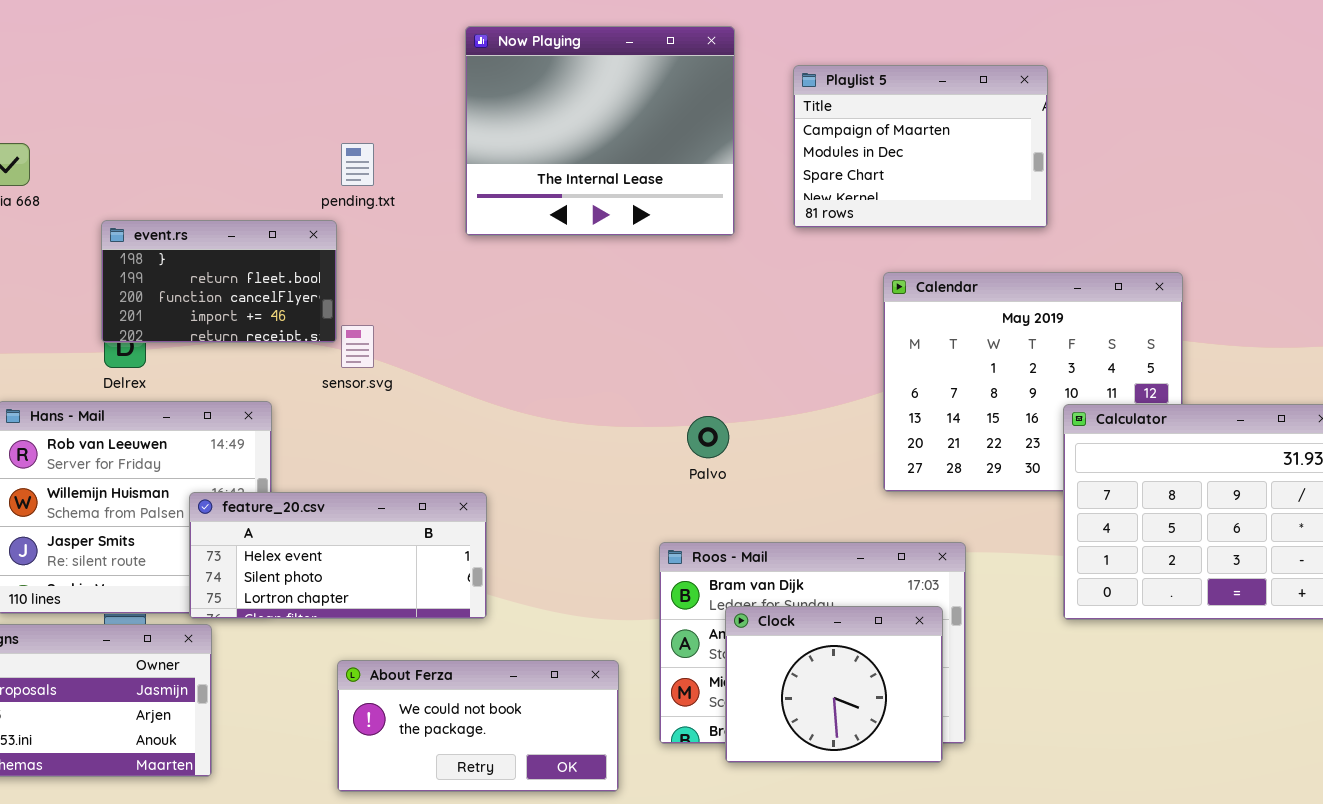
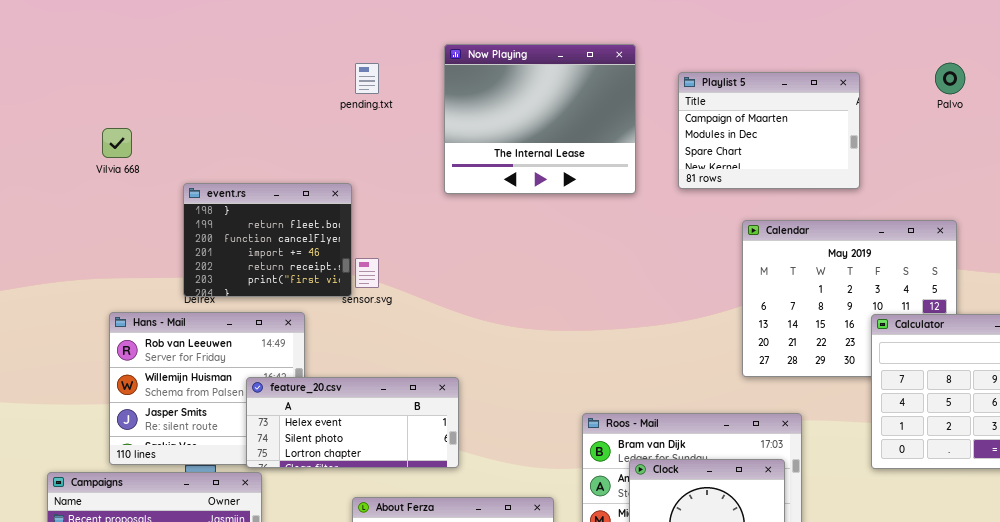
pending.txt: [341,143,374,186] -> [355,63,379,94], moved
event.rs: [101,220,337,343] -> [183,183,352,297], resized
Palvo: [687,416,729,458] -> [935,63,965,94], moved

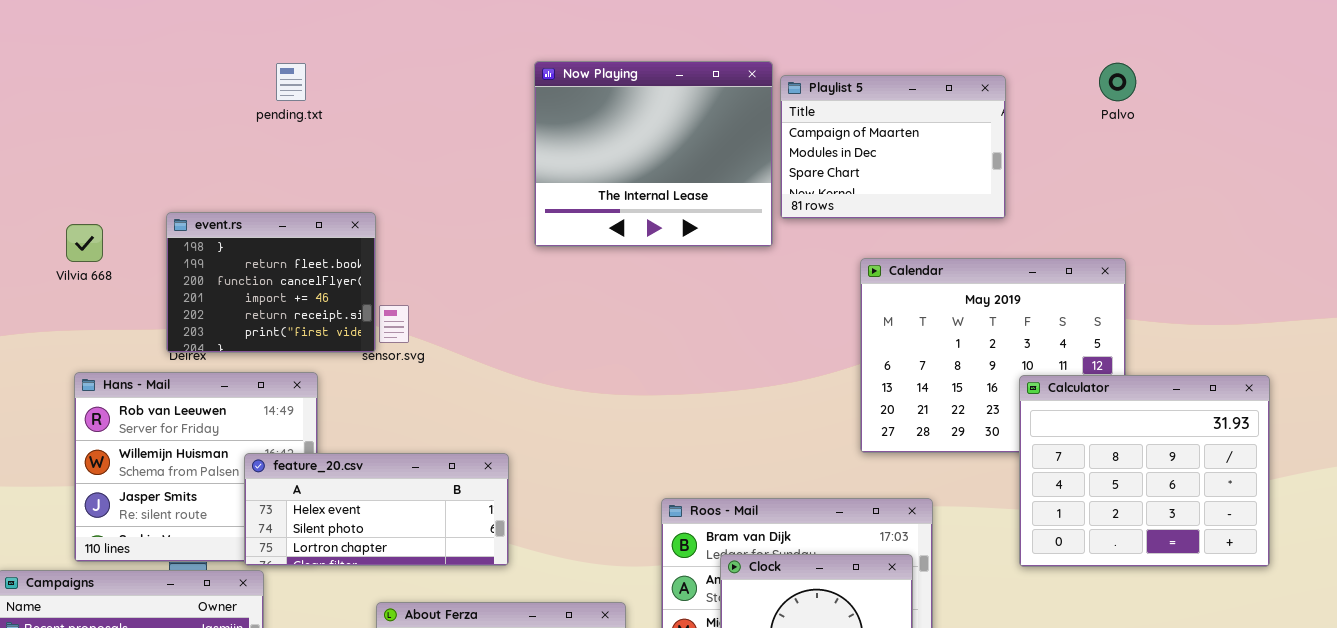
Now Playing: [444,44,636,194] -> [534,61,773,247], moved
pending.txt: [355,63,379,94] -> [276,63,306,101], moved
Vilvia 668: [102,128,132,158] -> [66,224,103,262], moved

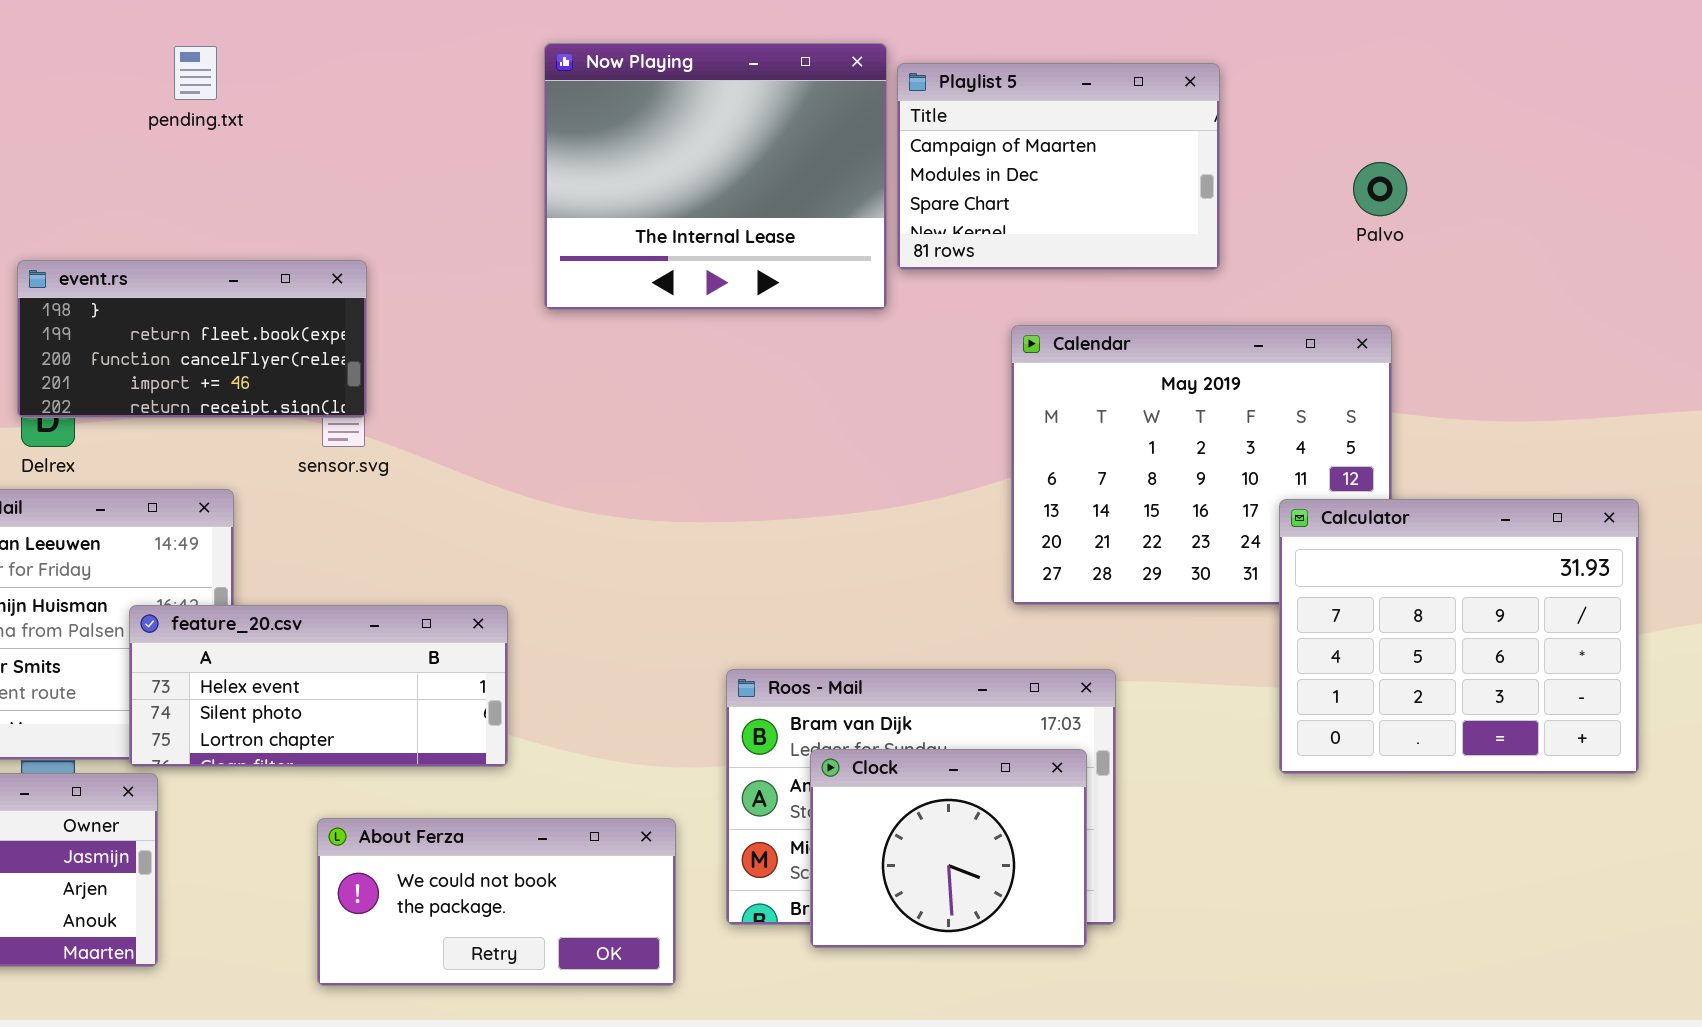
Palvo: [1099,63,1136,101] -> [1353,162,1407,216], moved
event.rs: [166,212,376,353] -> [17,260,367,418], resized
Calculator: [1019,375,1270,567] -> [1279,499,1639,774], moved

